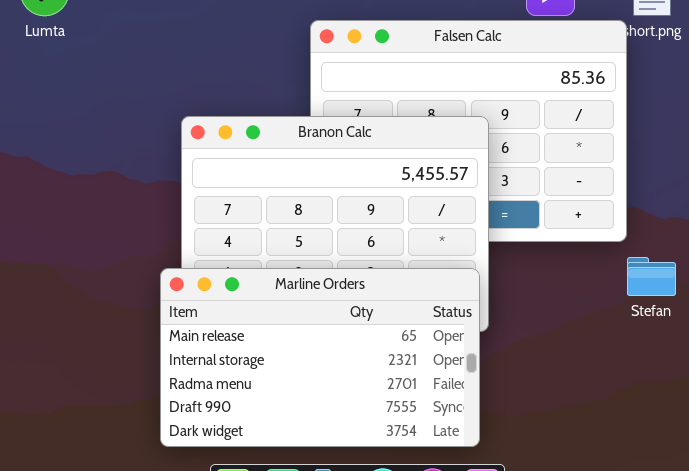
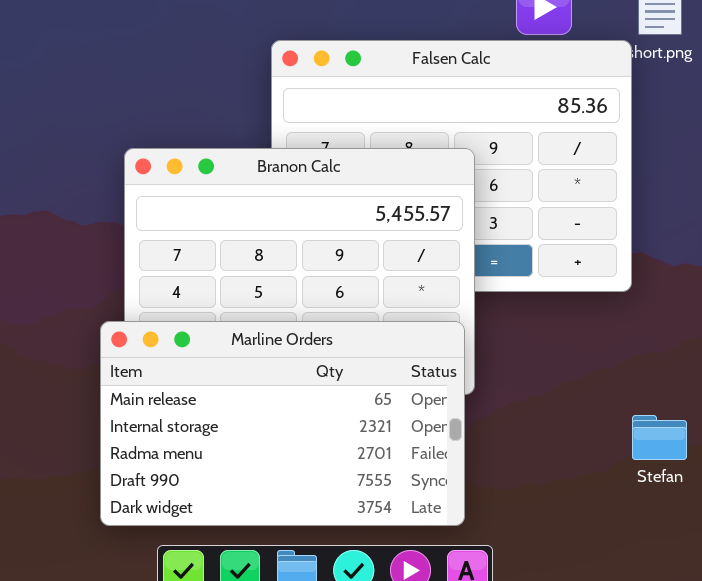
Stefan: [627,257,676,296] -> [632,415,687,460], moved

